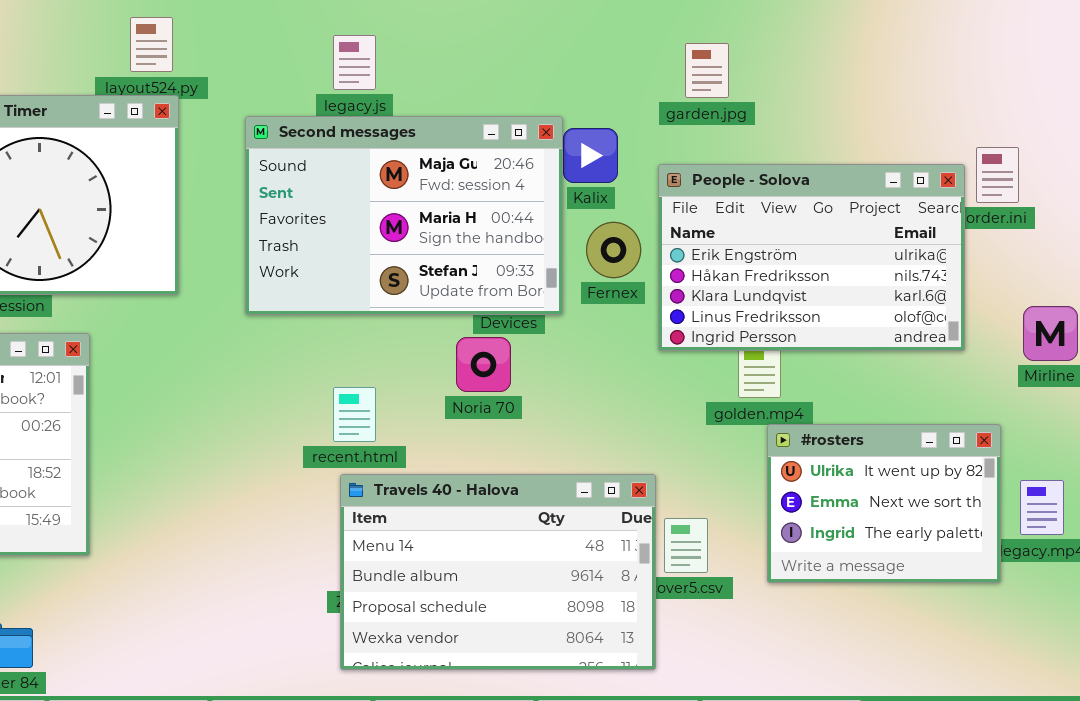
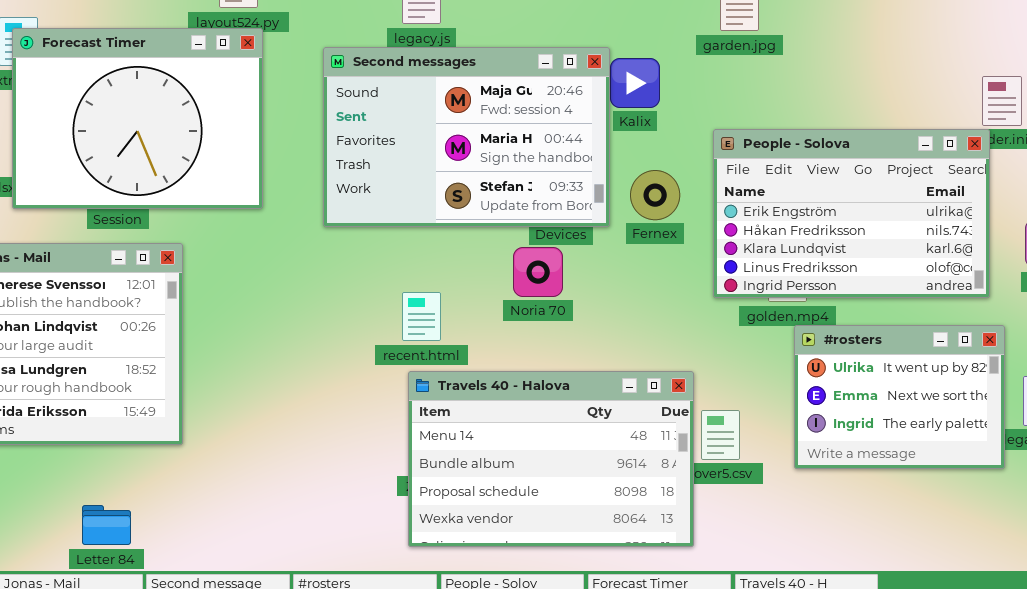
People - Solova: [658,164,965,351] -> [713,129,990,298], moved
Fernex: [586,222,641,278] -> [630,170,680,220], moved

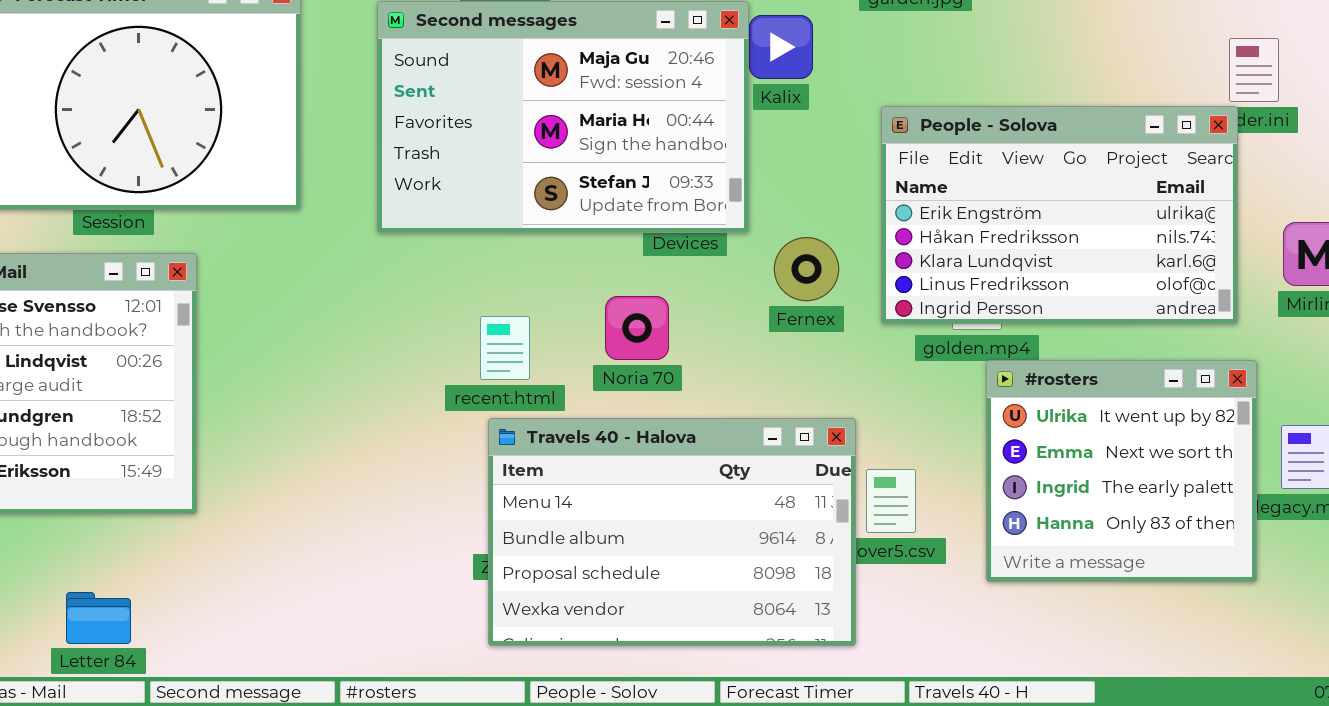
Fernex: [630,170,680,220] -> [774,237,839,301], moved
Noria 70: [513,247,563,297] -> [605,296,669,360], moved
#rosters: [794,325,1005,469] -> [986,360,1257,582], resized

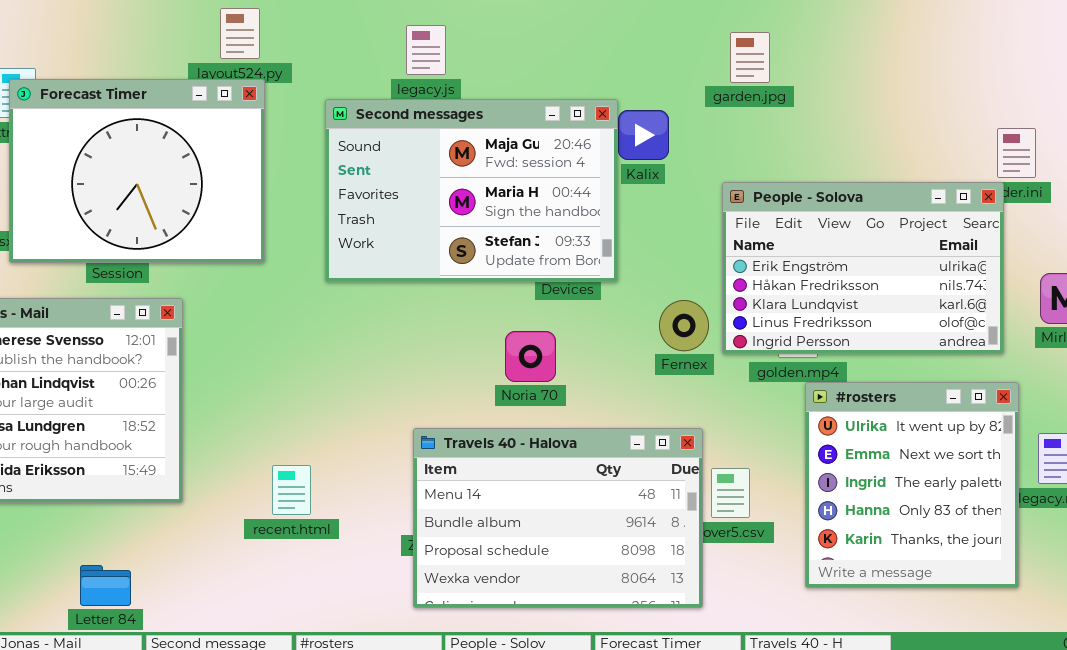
Fernex: [774,237,839,301] -> [659,300,709,351], moved
recent.html: [480,316,530,380] -> [272,465,311,515], moved
#rosters: [986,360,1257,582] -> [805,382,1019,588], resized

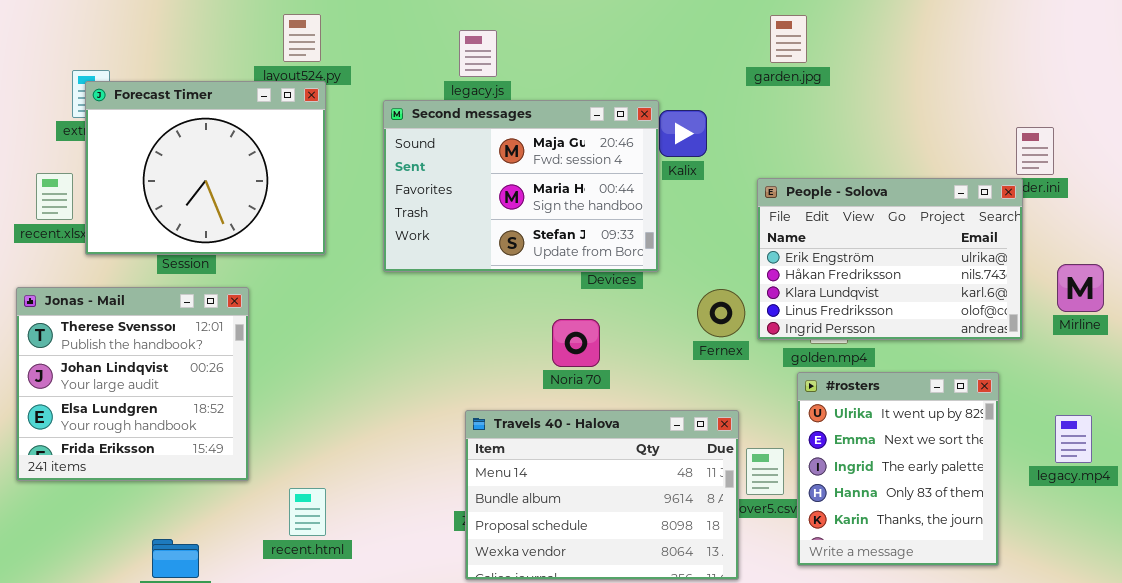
garden.jpg: [730,32,770,83] -> [770,15,807,63], moved
#rosters: [805,382,1019,588] -> [797,372,999,566], moved
recent.html: [272,465,311,515] -> [289,488,326,536], moved

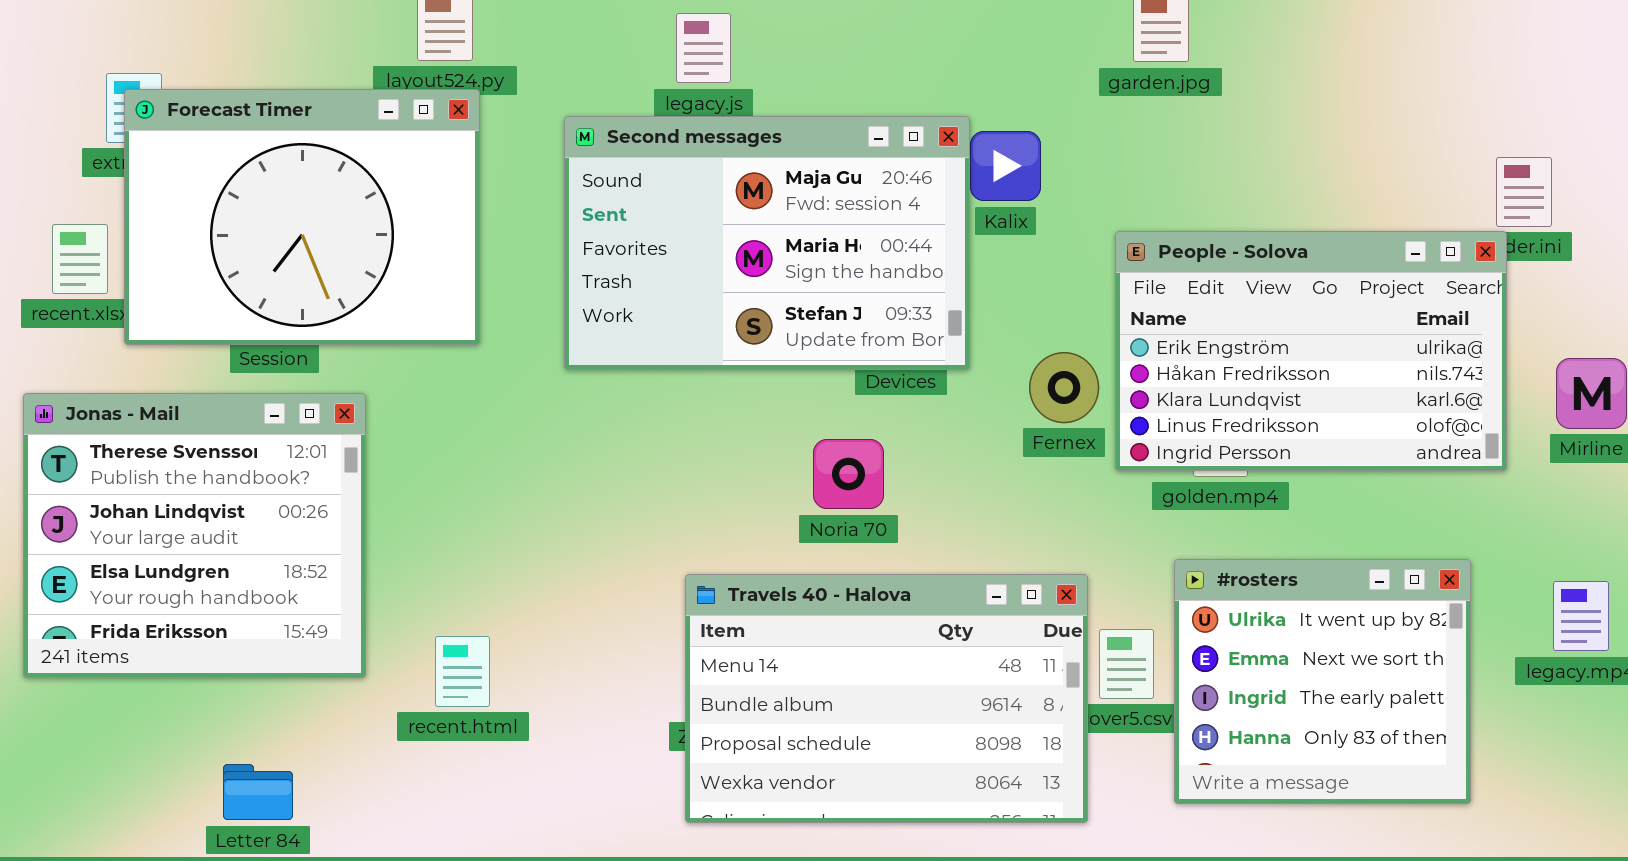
Fernex: [697,289,745,337] -> [1029,352,1099,423], moved
#rosters: [797,372,999,566] -> [1174,559,1471,804], resized
recent.html: [289,488,326,536] -> [435,636,490,707], moved

